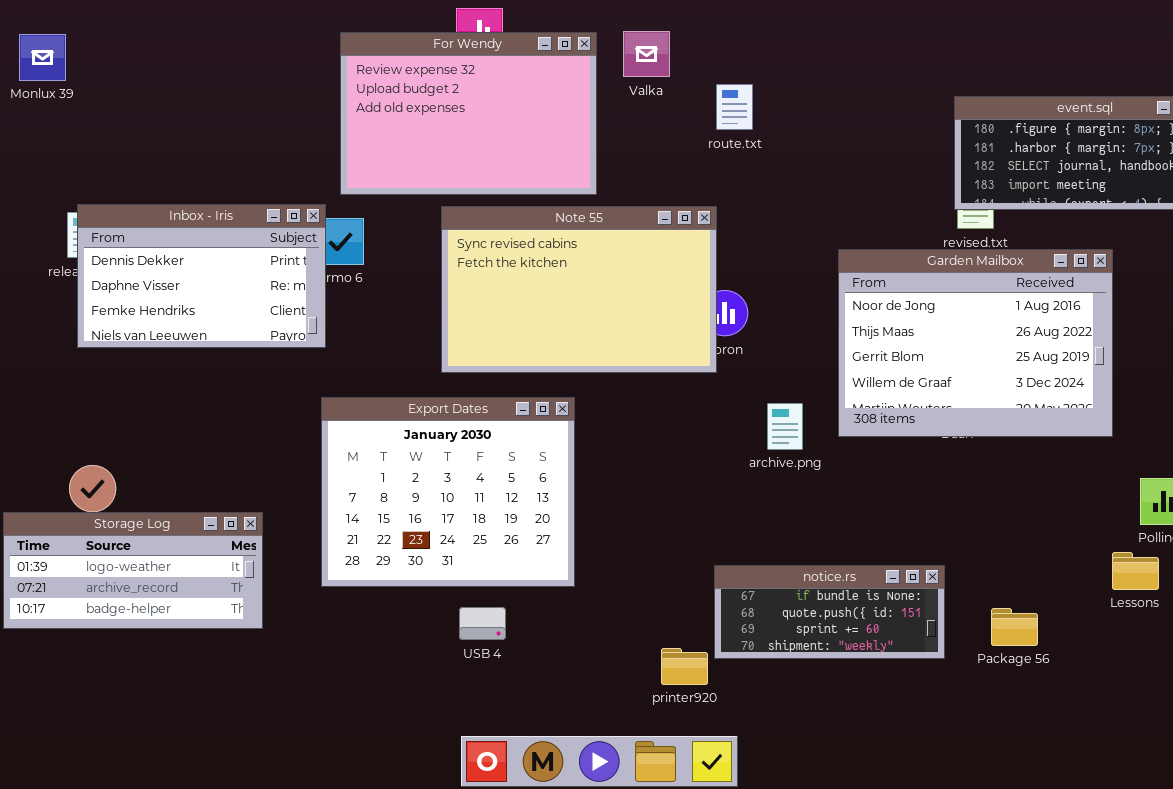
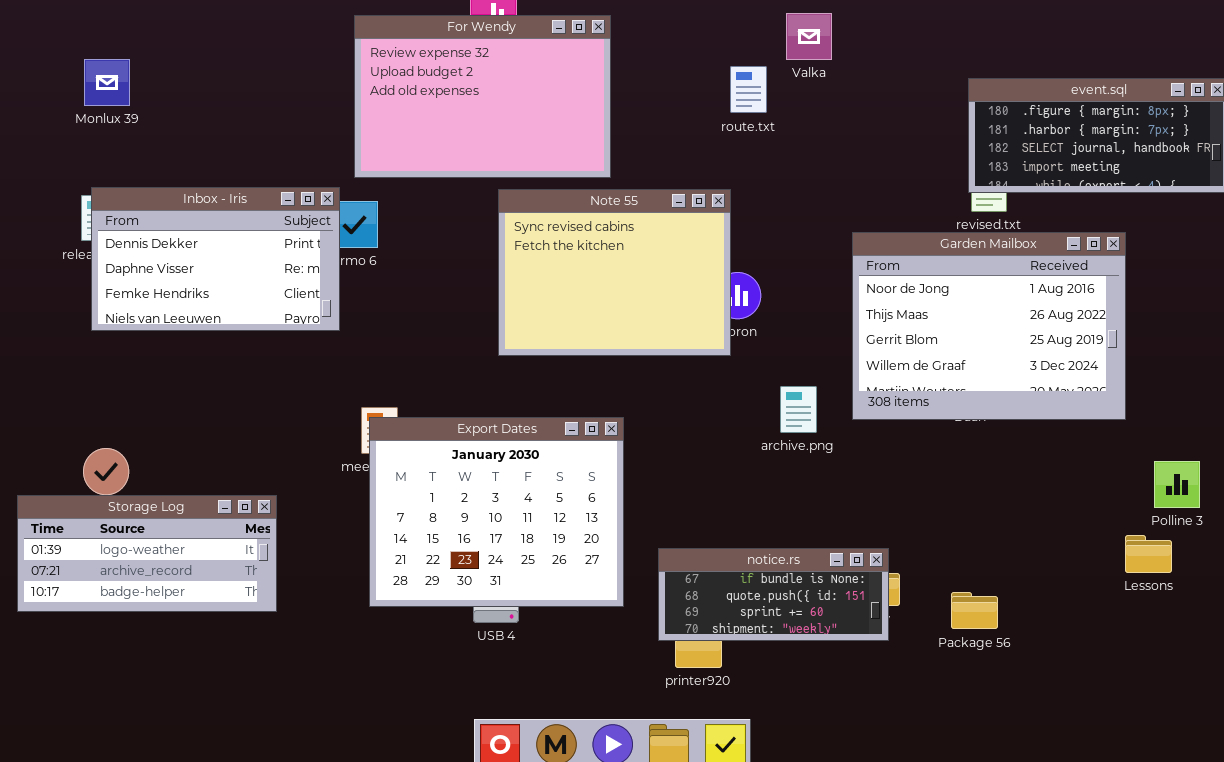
Valka: [623,31,670,77] -> [786,13,832,60], moved
Monlux 39: [19,34,66,81] -> [84,59,130,106], moved
Note 55: [441,206,717,373] -> [498,189,731,356], resized
Export Dates: [321,397,575,587] -> [369,417,624,607], moved
notice.rs: [714,565,945,659] -> [658,548,889,641], moved
Package 56: [991,608,1038,646] -> [951,592,998,629], moved

